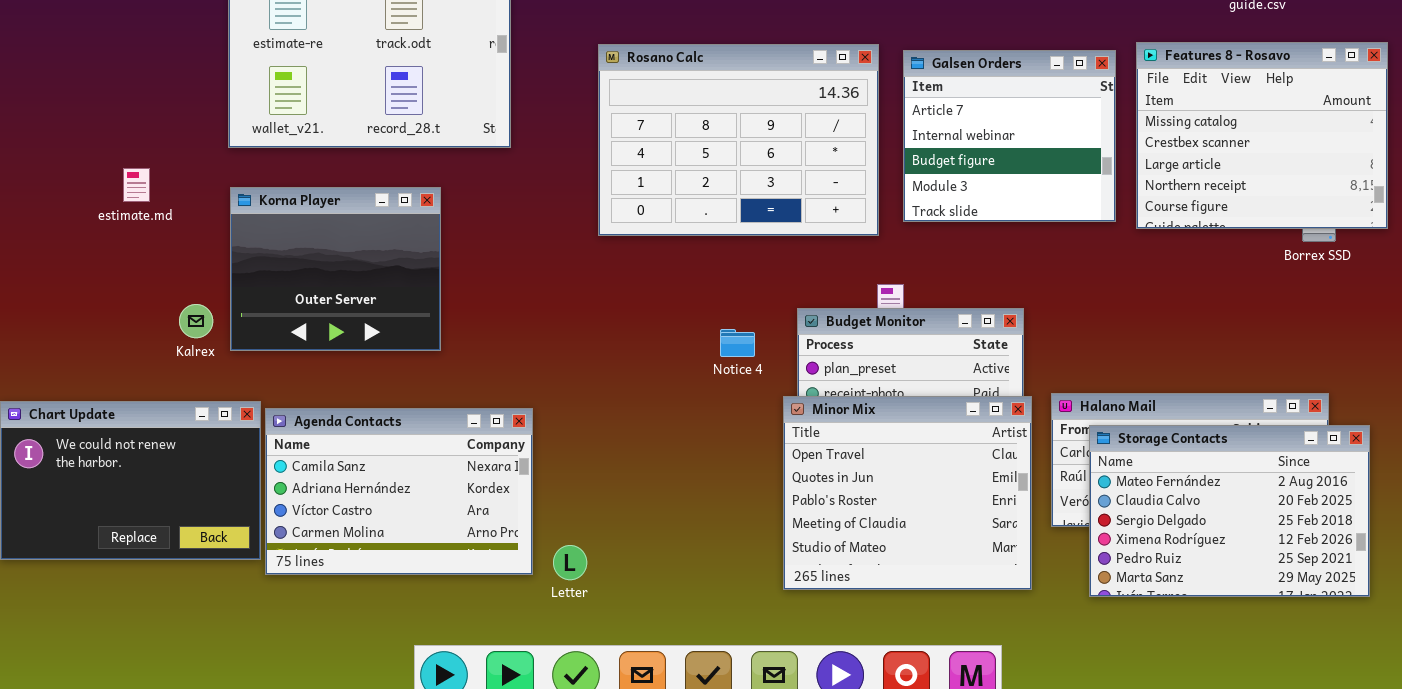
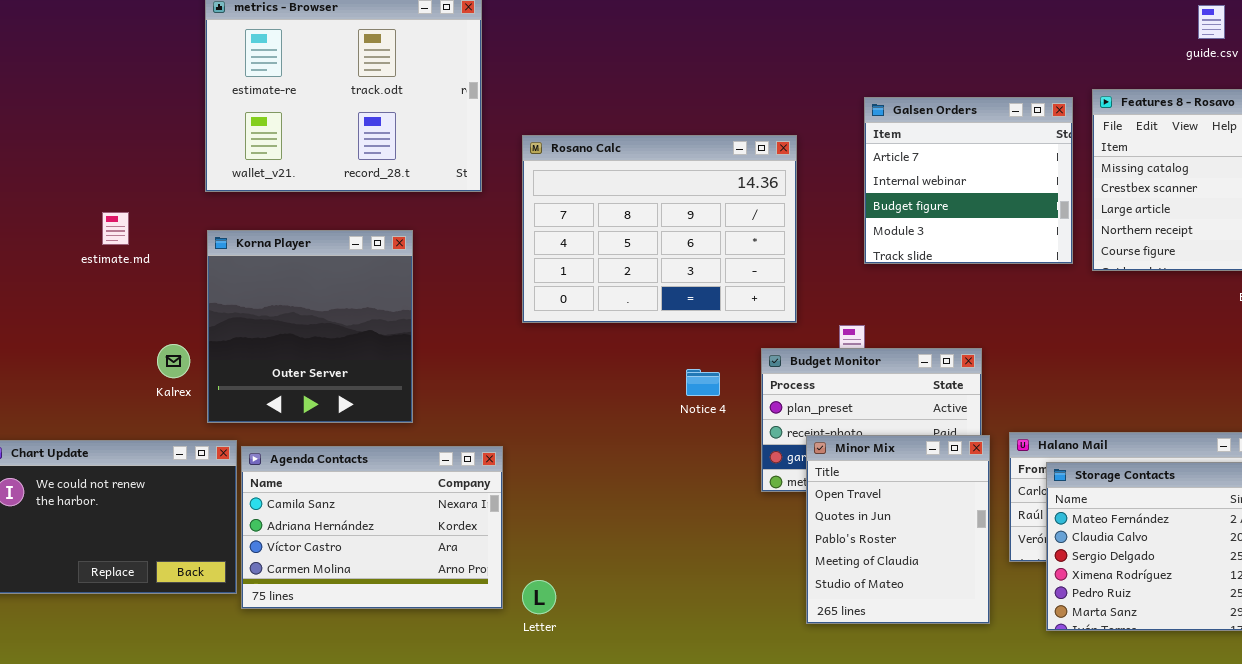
Rosano Calc: [598,44,879,236] -> [522,135,797,323], moved
Korna Player: [230,187,441,351] -> [207,230,413,423], resized
Minor Mix: [783,396,1032,590] -> [806,435,990,624], resized

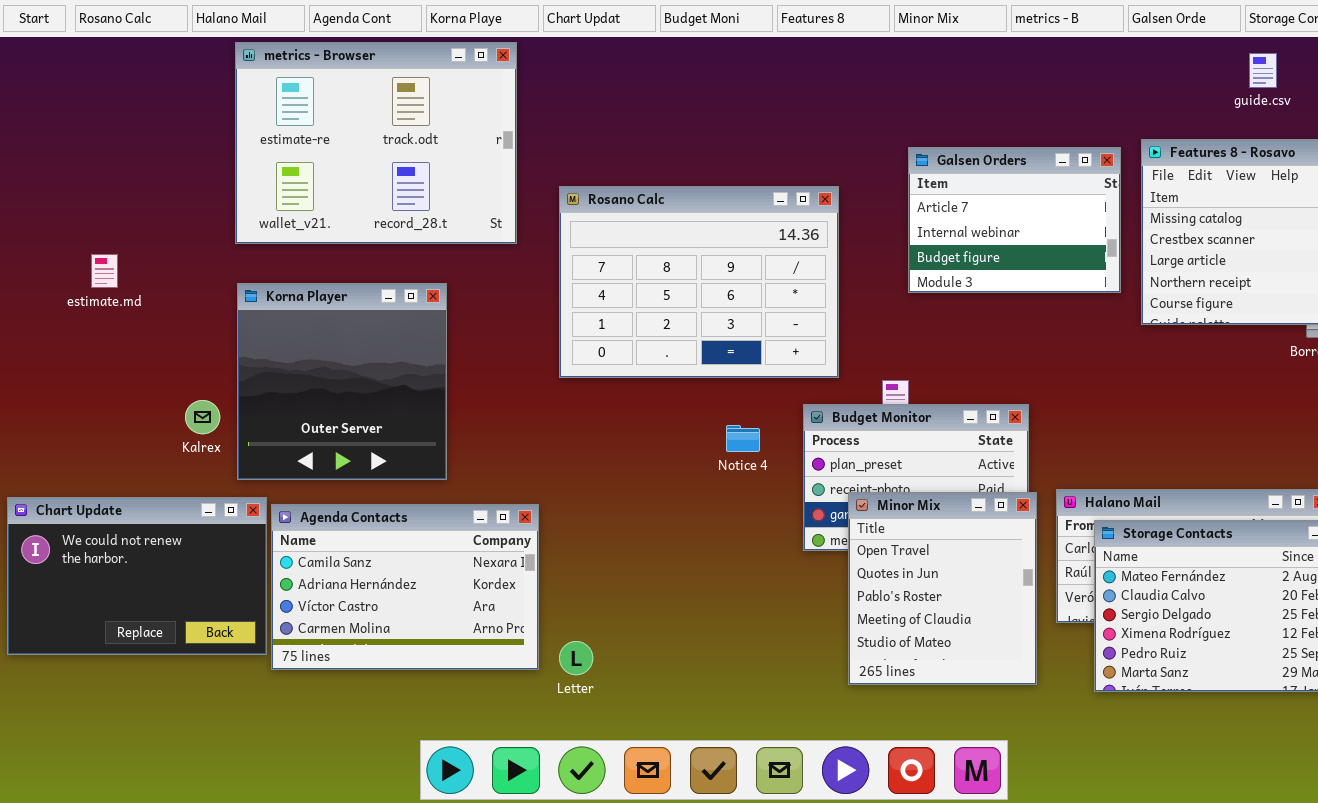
Galsen Orders: [864,97,1073,264] -> [908,147,1121,293], resized
estimate.md: [102,212,129,245] -> [91,254,118,288], moved

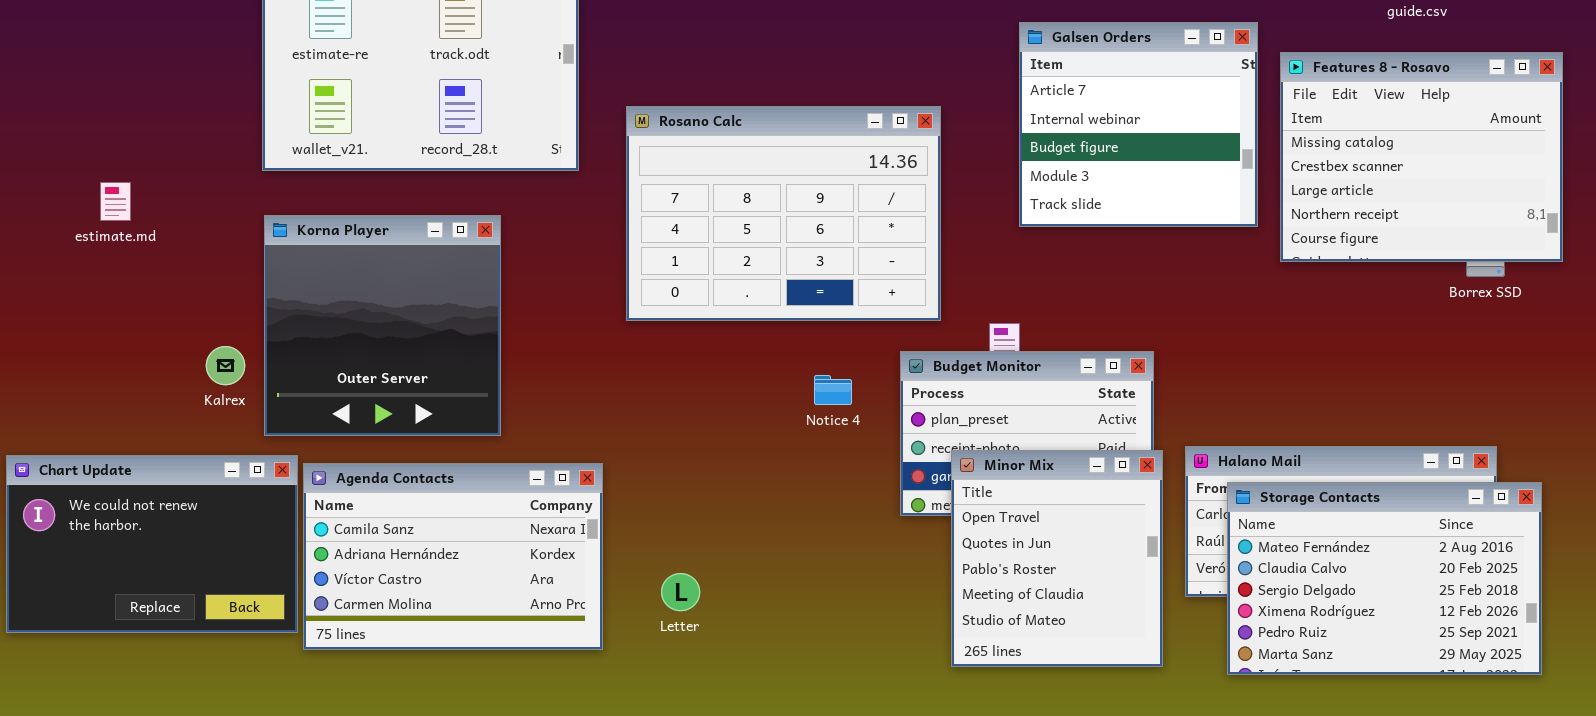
Galsen Orders: [908,147,1121,293] -> [1019,22,1258,227], resized
Letter: [559,641,593,675] -> [661,573,700,611], moved

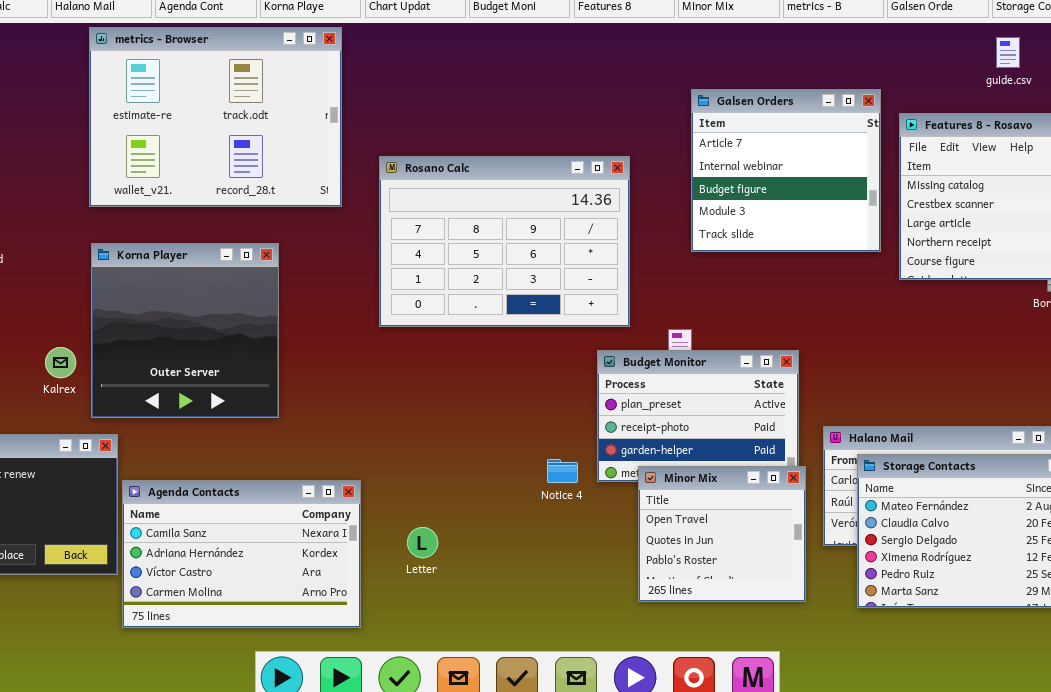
Notice 4: [814,375,852,405] -> [547,459,578,483], moved
Minor Mix: [951,450,1163,667] -> [638,466,806,602], resized
Agenda Contacts: [303,463,603,650] -> [122,480,361,628], moved

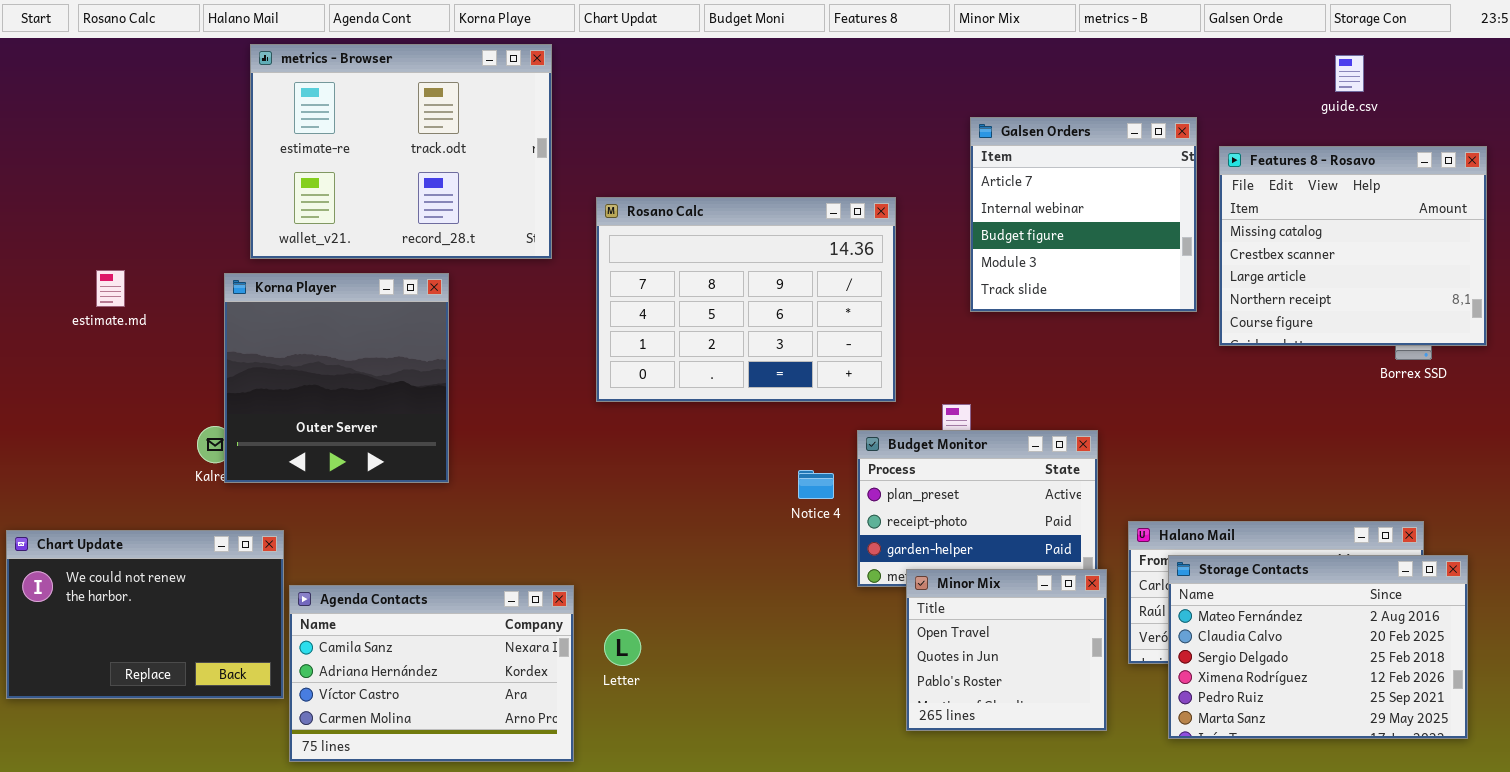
Korna Player: [91,243,279,418] -> [224,273,449,483], moved
Notice 4: [547,459,578,483] -> [798,470,834,499], moved
Letter: [407,527,438,558] -> [604,629,641,666], moved

